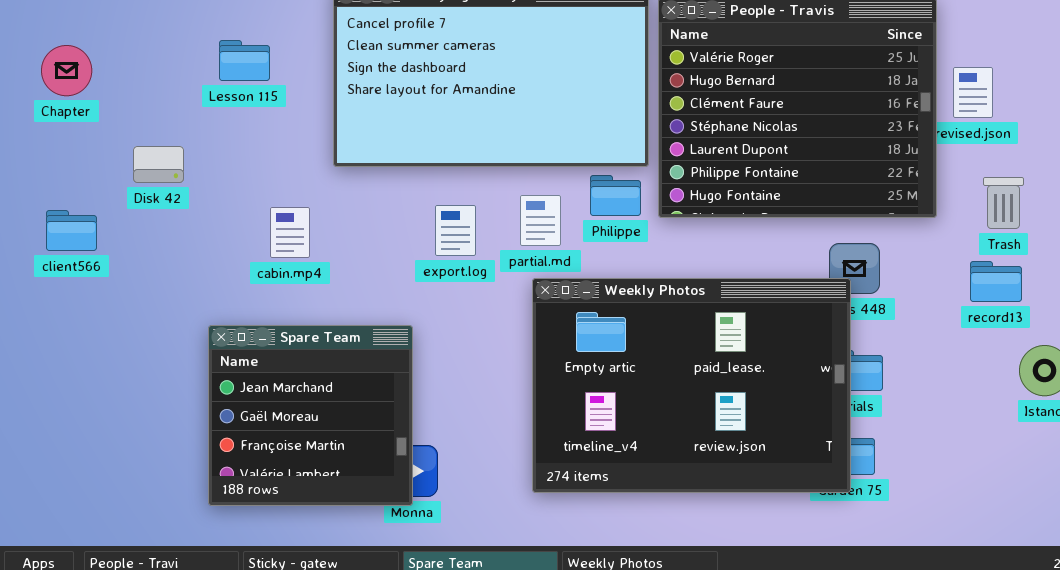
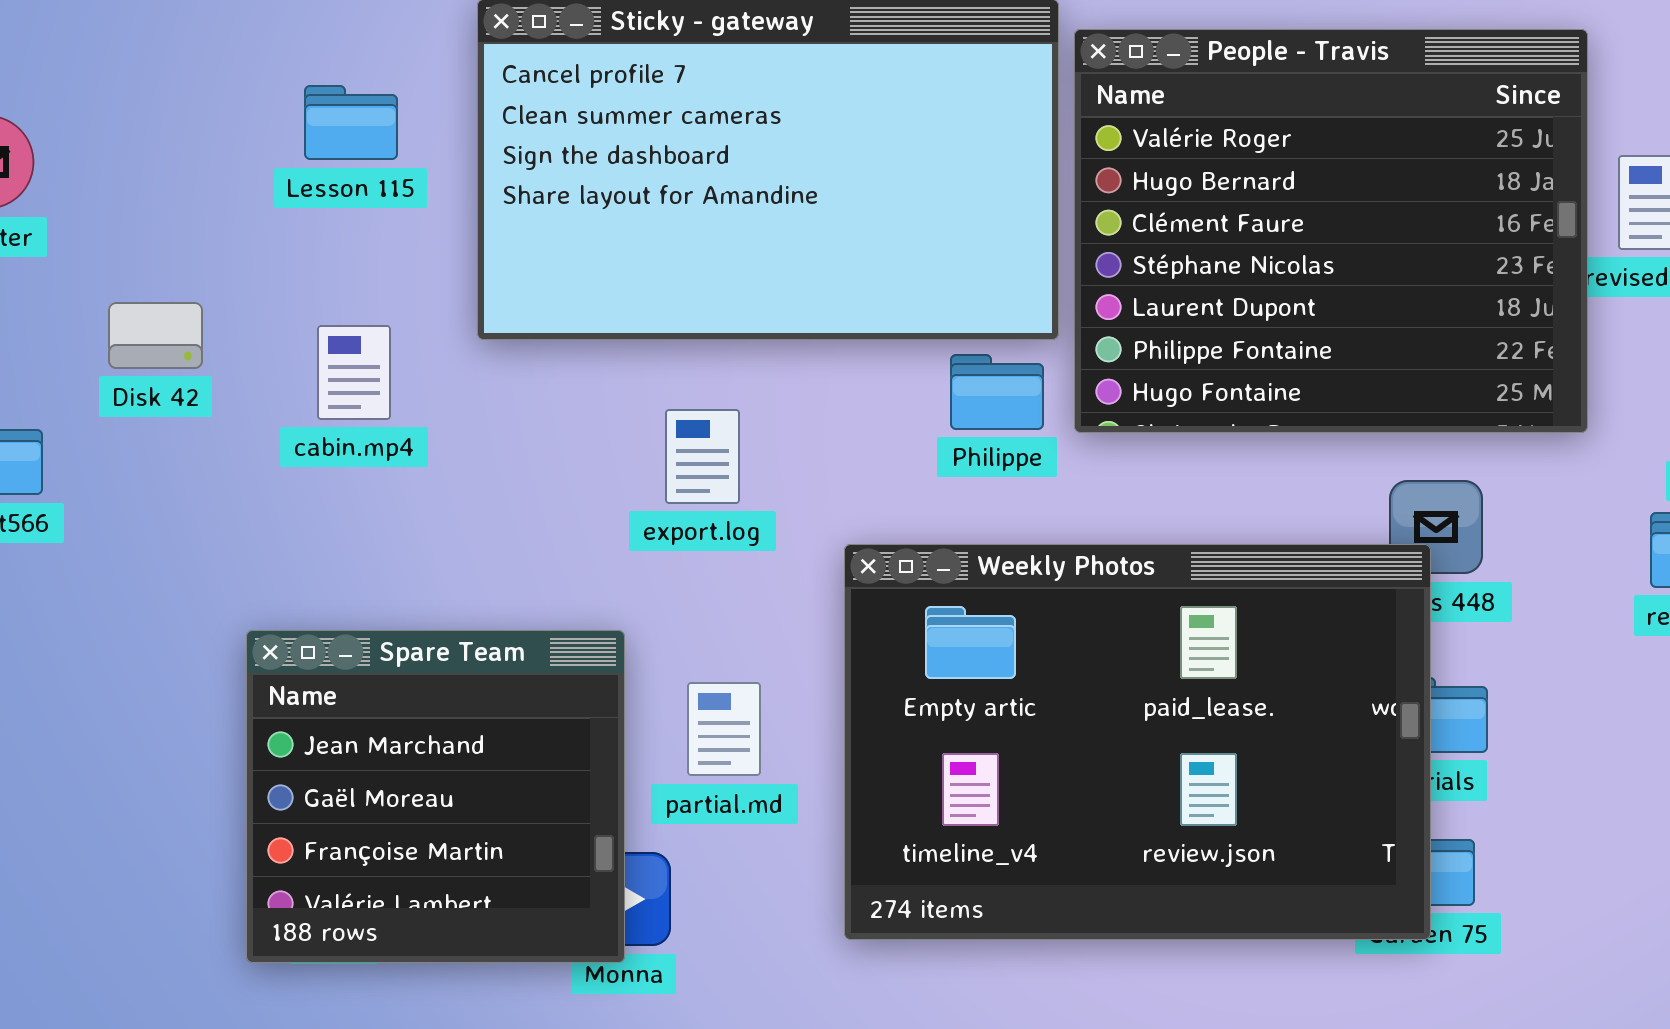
Lesson 115: [219,40,270,81] -> [304,85,398,160], moved
partial.md: [520,195,561,246] -> [687,682,761,776], moved
cabin.mp4: [270,207,310,258] -> [317,325,391,420], moved

